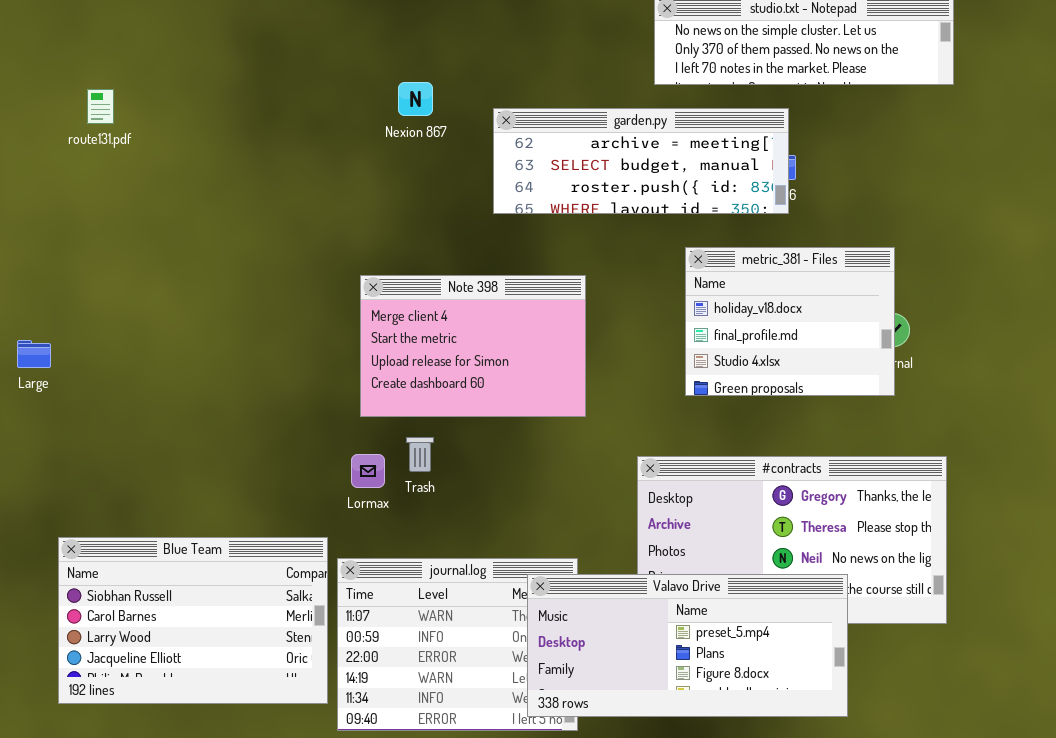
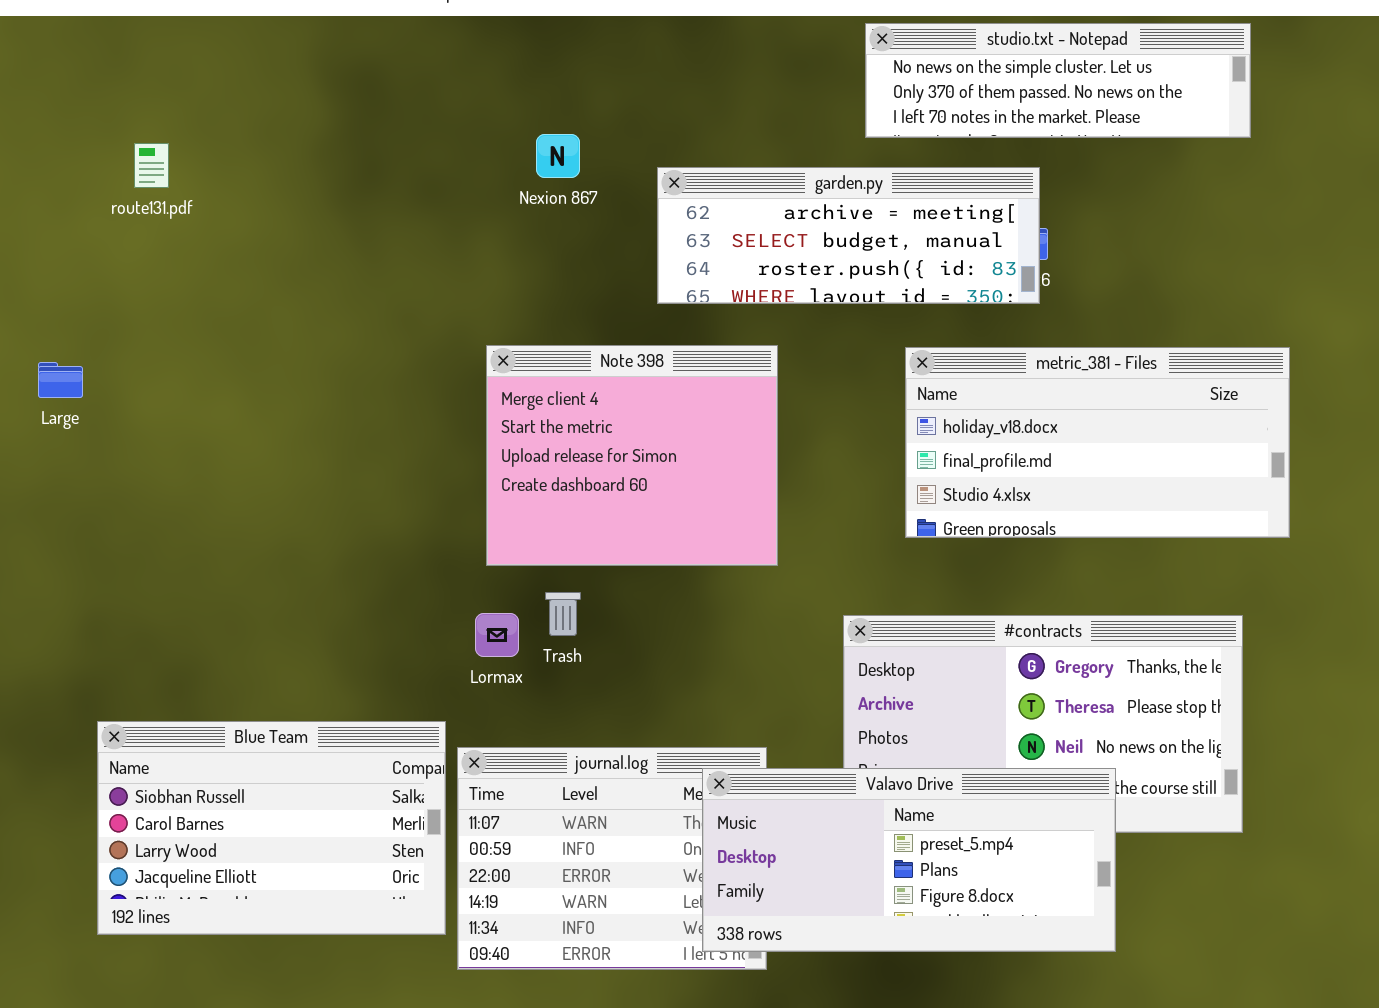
metric_381 - Files: [685,247,895,396] -> [905,347,1290,538], resized
Note 398: [360,275,586,417] -> [486,345,778,566], resized
Large: [17,340,51,368] -> [38,362,83,398], moved

